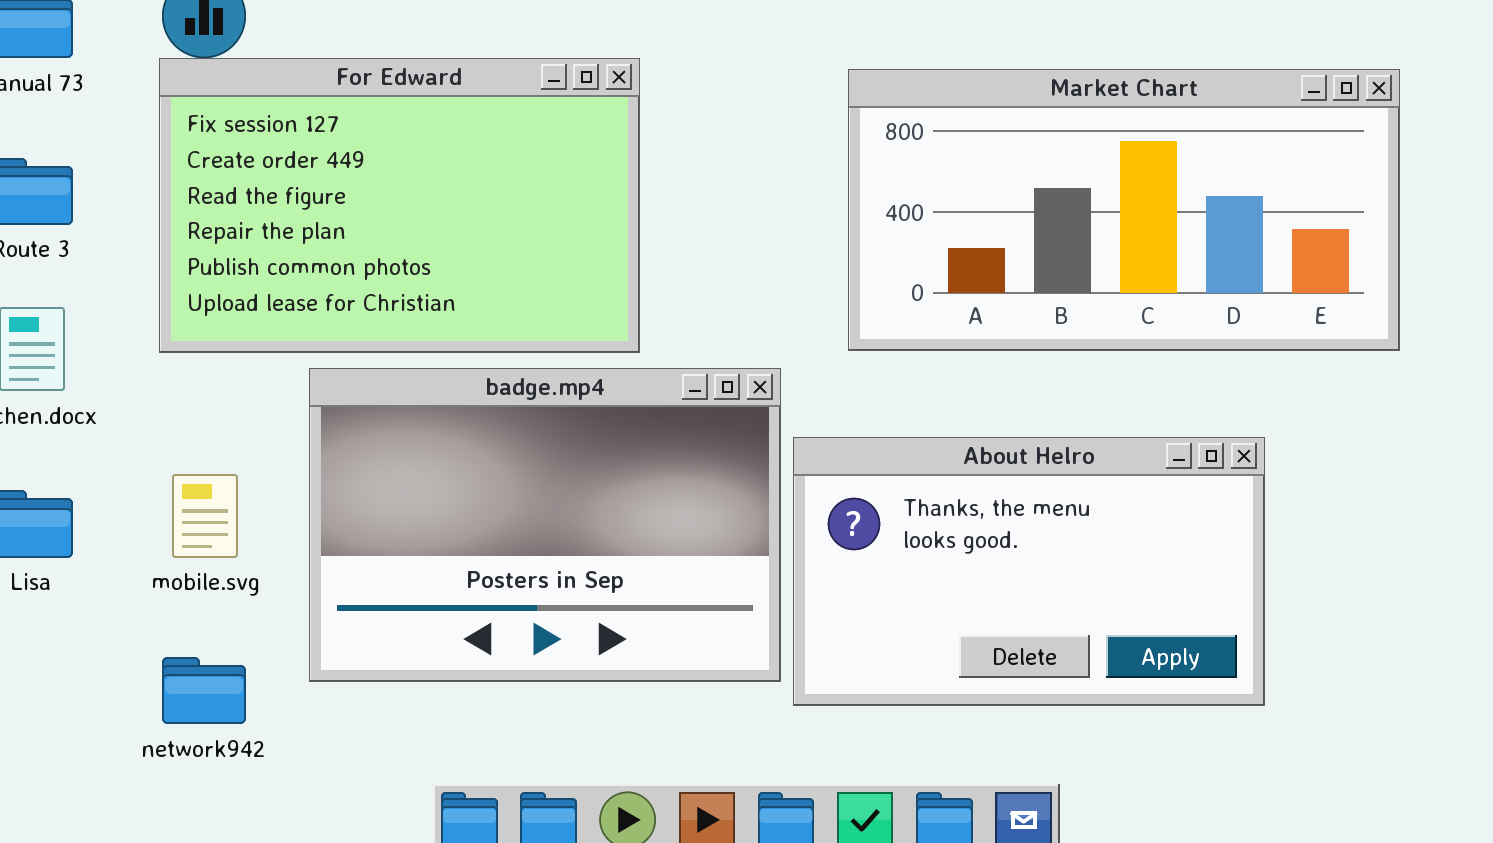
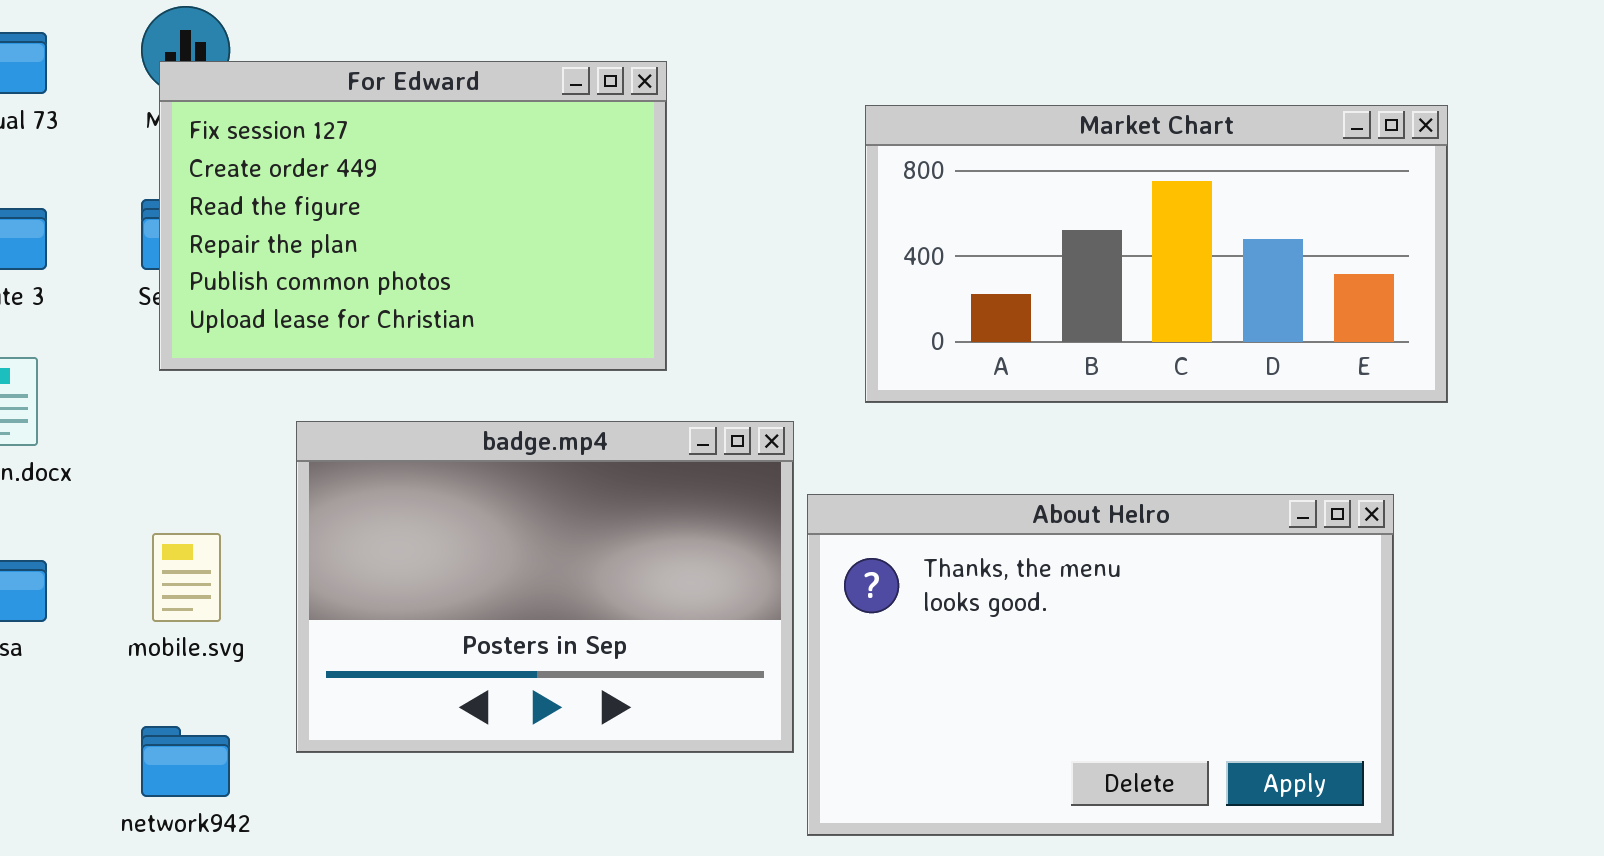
For Edward: [159,58,640,353] -> [159,61,667,371], moved
About Helro: [793,437,1265,706] -> [807,494,1394,836], resized

